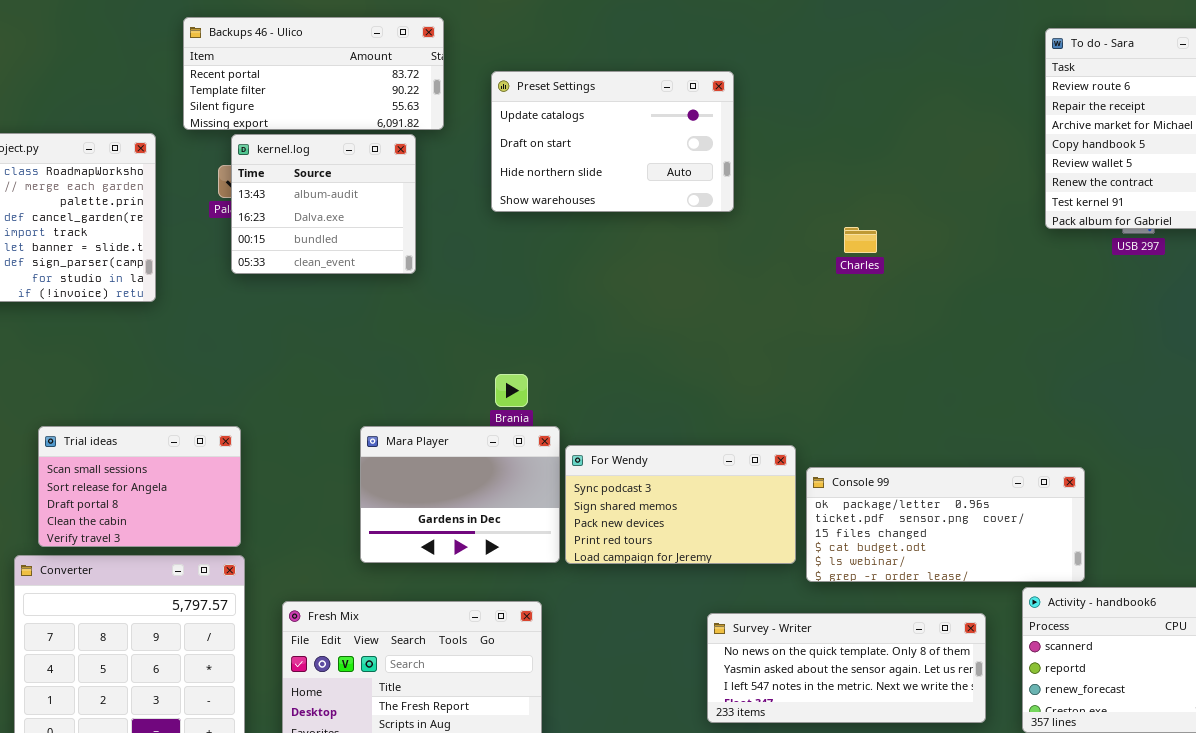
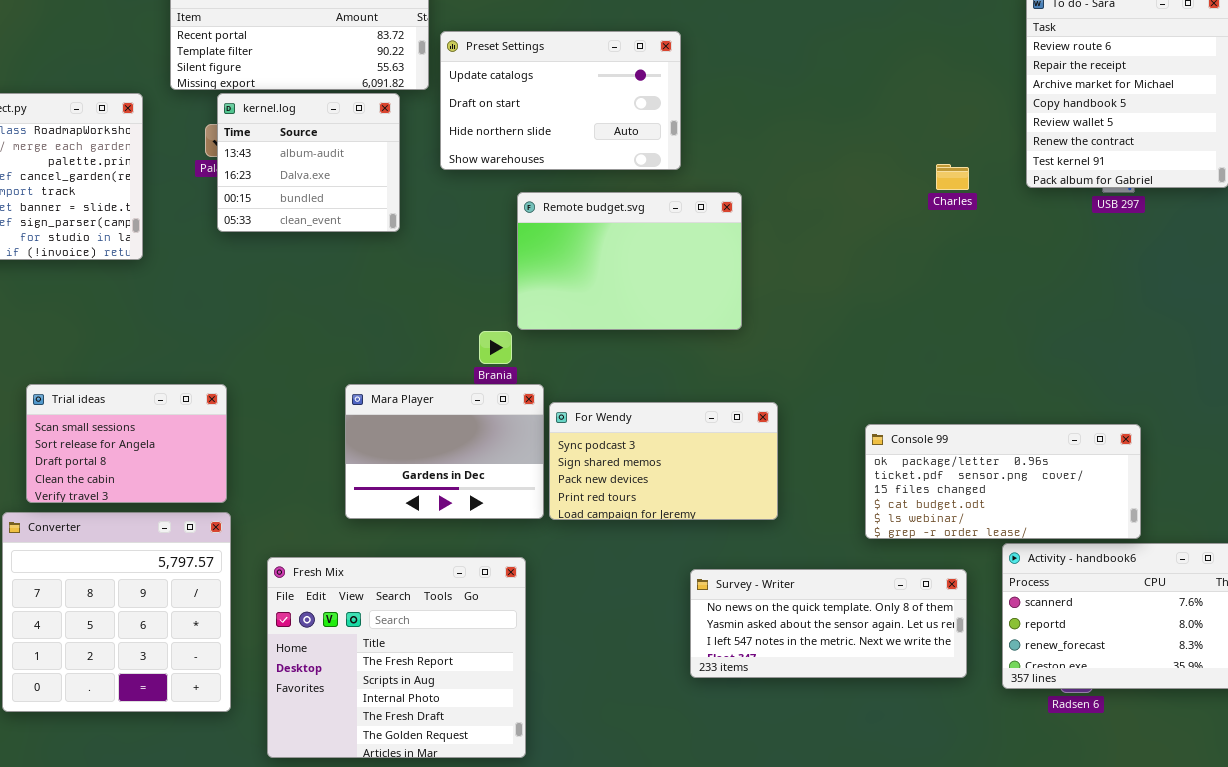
Preset Settings: [491,71,734,212] -> [440,31,681,170], moved
Charles: [844,227,877,253] -> [936,164,969,190], moved
Remote budget.svg: none -> [517,192,742,330], opened
Console 99: [806,467,1085,582] -> [865,424,1141,539], moved

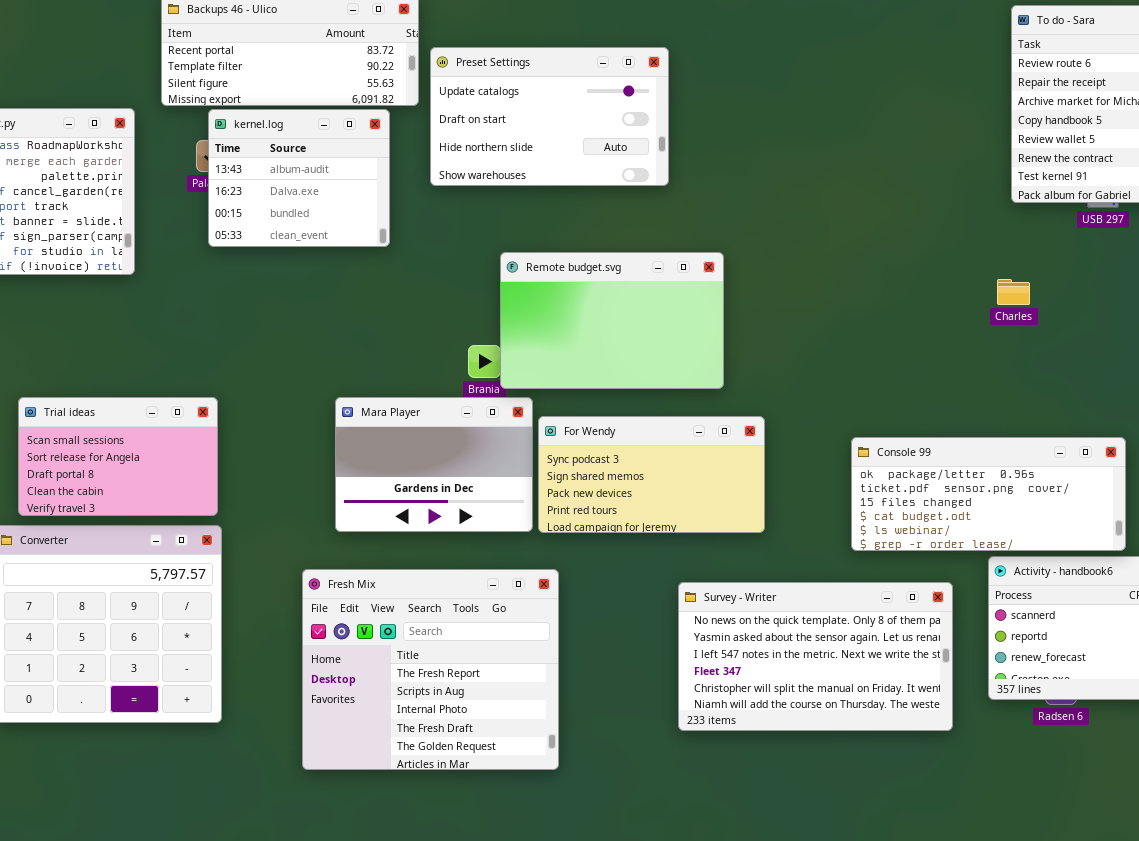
Charles: [936,164,969,190] -> [997,279,1030,305], moved
Remote budget.svg: [517,192,742,330] -> [500,252,724,389], moved
Fresh Mix: [267,557,526,758] -> [302,569,559,770], moved
Survey - Writer: [690,569,967,678] -> [678,582,953,731], resized

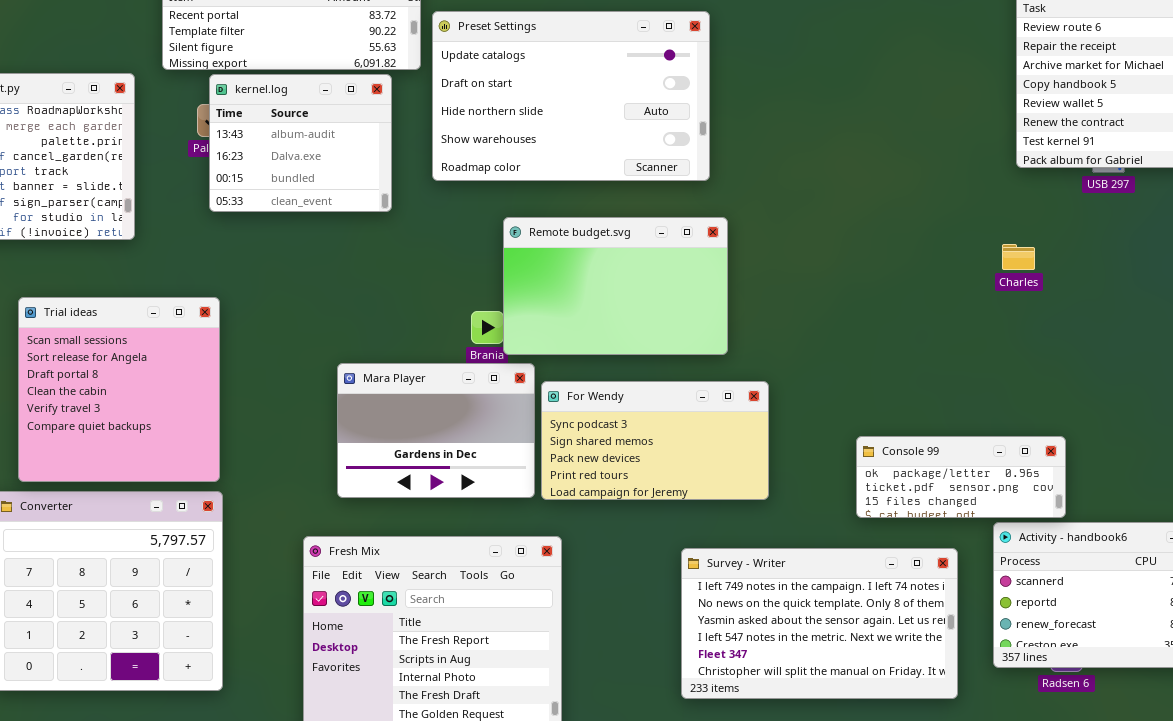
Preset Settings: [430,47,669,186] -> [432,11,710,181], resized
Trial ideas: [18,397,218,516] -> [18,297,220,482], resized
Console 99: [851,437,1126,551] -> [856,436,1066,518], resized
Survey - Writer: [678,582,953,731] -> [681,548,958,699], scrolled up 1 row

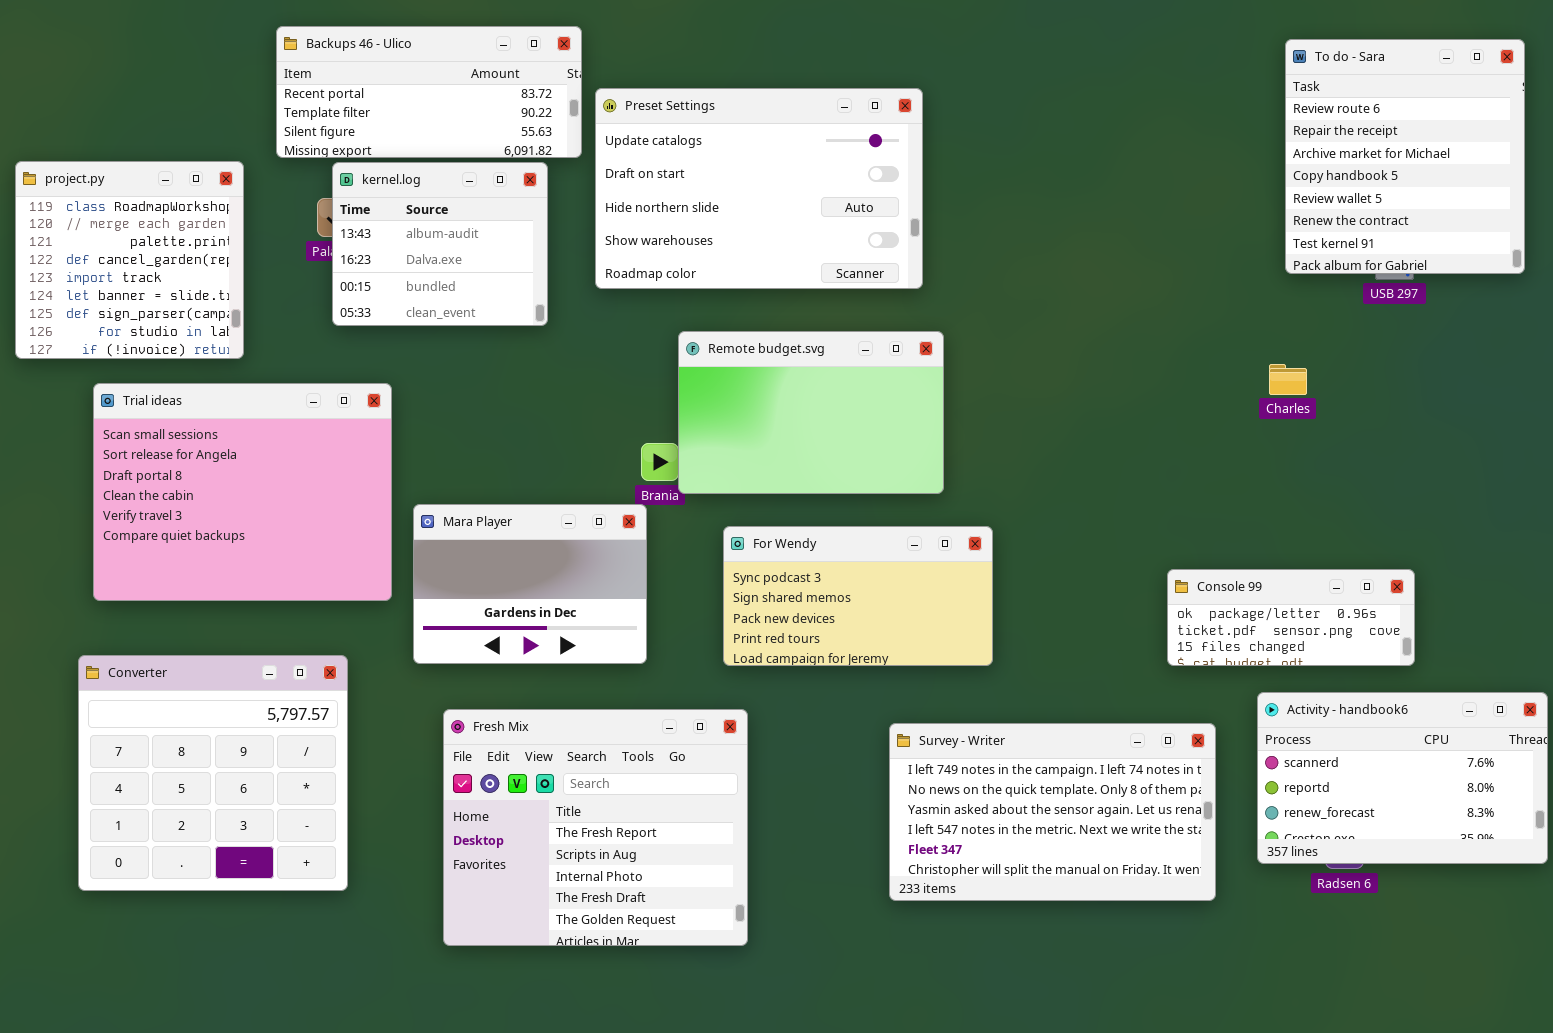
Trial ideas: [18,297,220,482] -> [93,383,392,601], moved, resized
Mara Player: [337,363,535,498] -> [413,504,647,664], moved
Console 99: [856,436,1066,518] -> [1167,569,1415,666], moved

